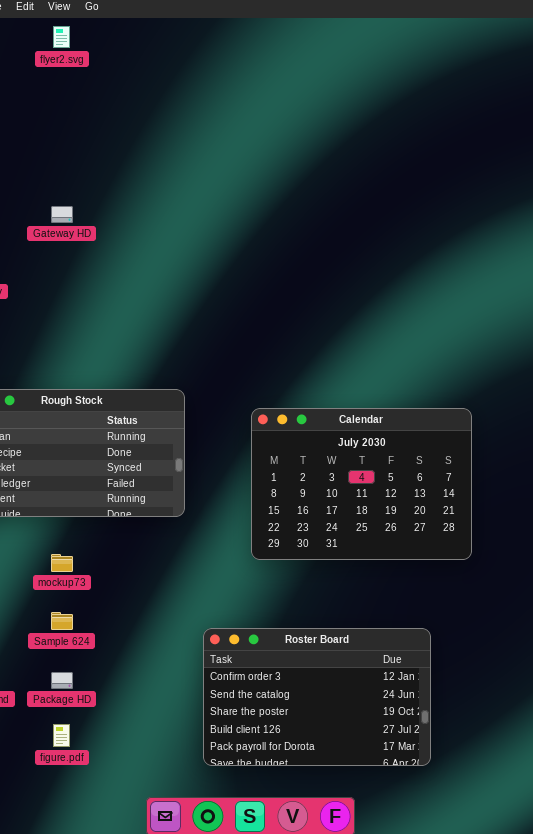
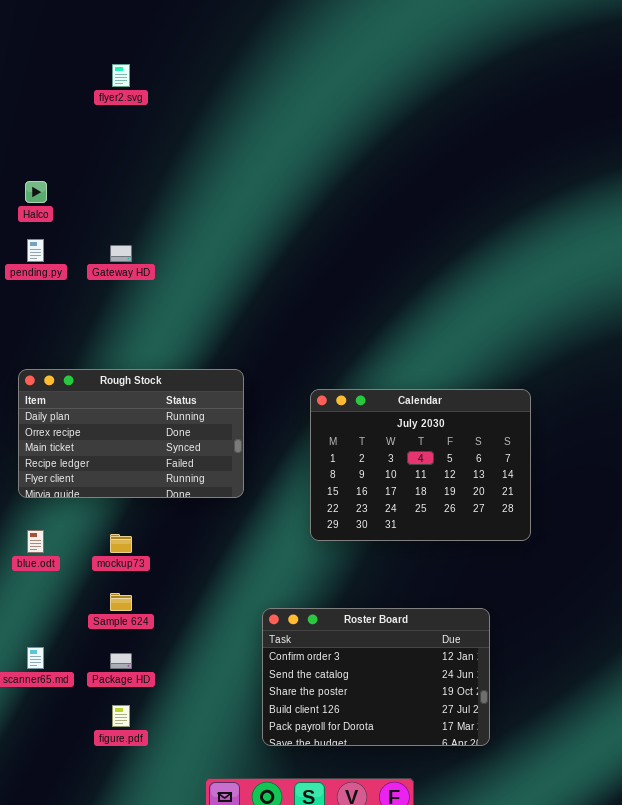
flyer2.svg: [53,26,70,48] -> [112,64,130,87], moved
Gateway HD: [51,206,73,223] -> [110,245,132,262], moved

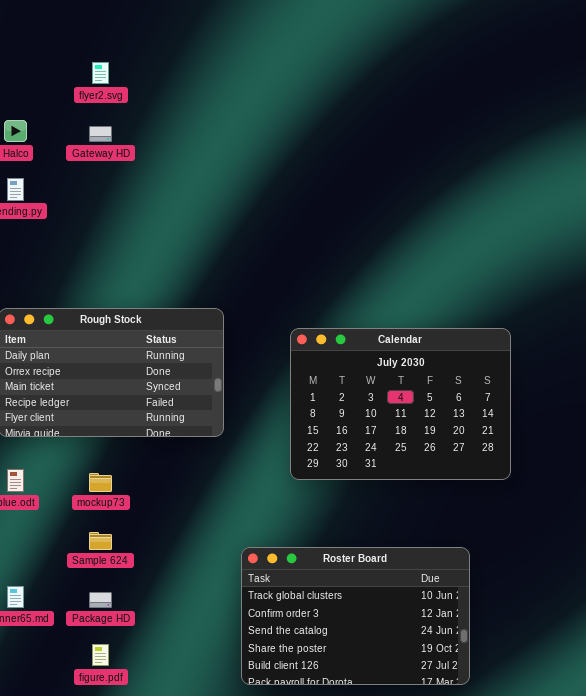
flyer2.svg: [112,64,130,87] -> [92,62,109,84], moved
Gateway HD: [110,245,132,262] -> [89,126,112,142], moved
Roster Board: [262,608,490,746] -> [241,547,470,685], scrolled up 1 row

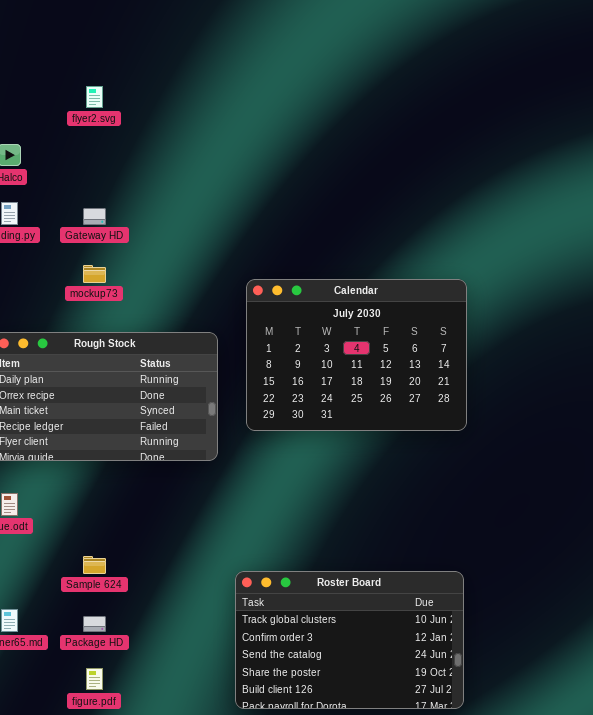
Gateway HD: [89,126,112,142] -> [83,208,106,225], moved
Calendar: [290,328,511,480] -> [246,279,467,431], moved
mockup73: [89,473,112,492] -> [83,265,106,283], moved

